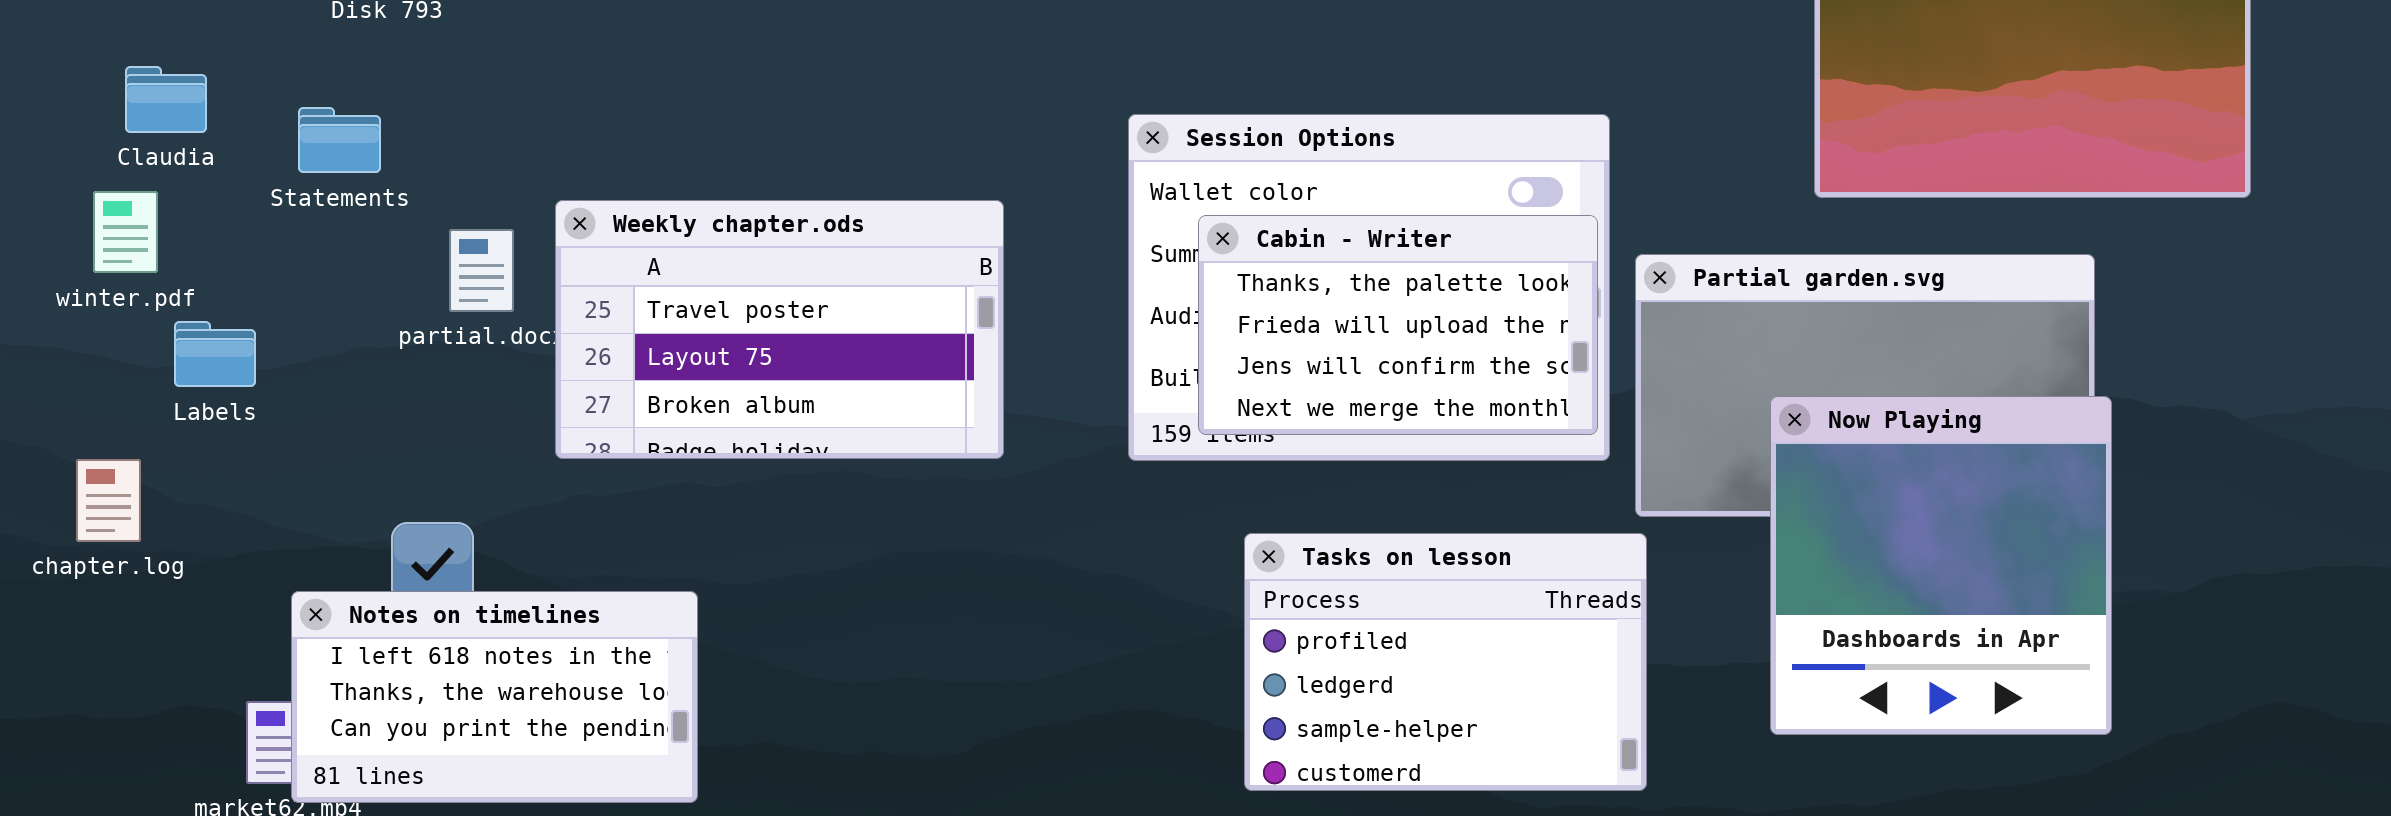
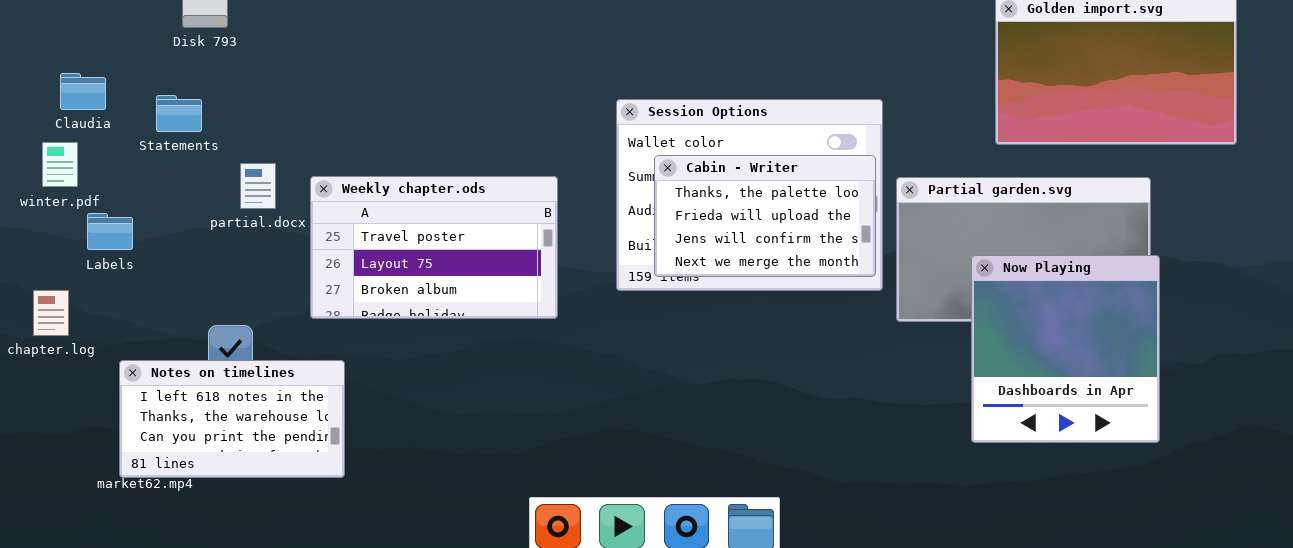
Weekly chapter.ods: [555,200,1004,459] -> [310,176,558,319], moved
Tasks on lesson: [1244,533,1647,791] -> none, closed
Notes on timelines: [291,591,698,803] -> [119,360,345,478], moved

